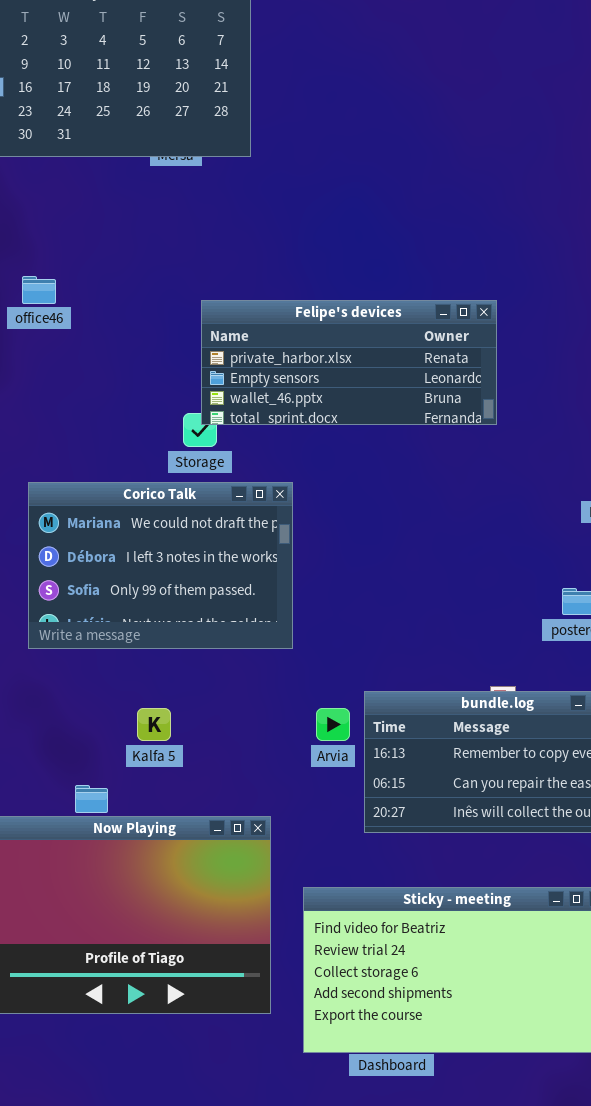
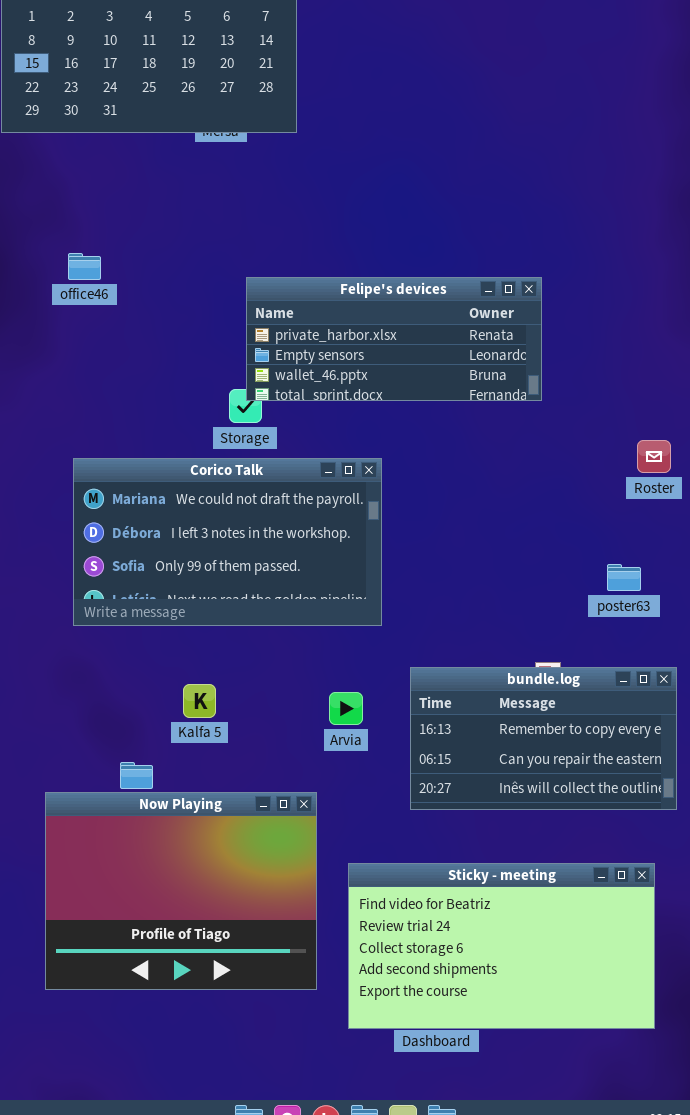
Corico Talk: [28,482,293,649] -> [73,458,382,626], resized
Arvia: [316,708,350,741] -> [329,692,363,725], moved

